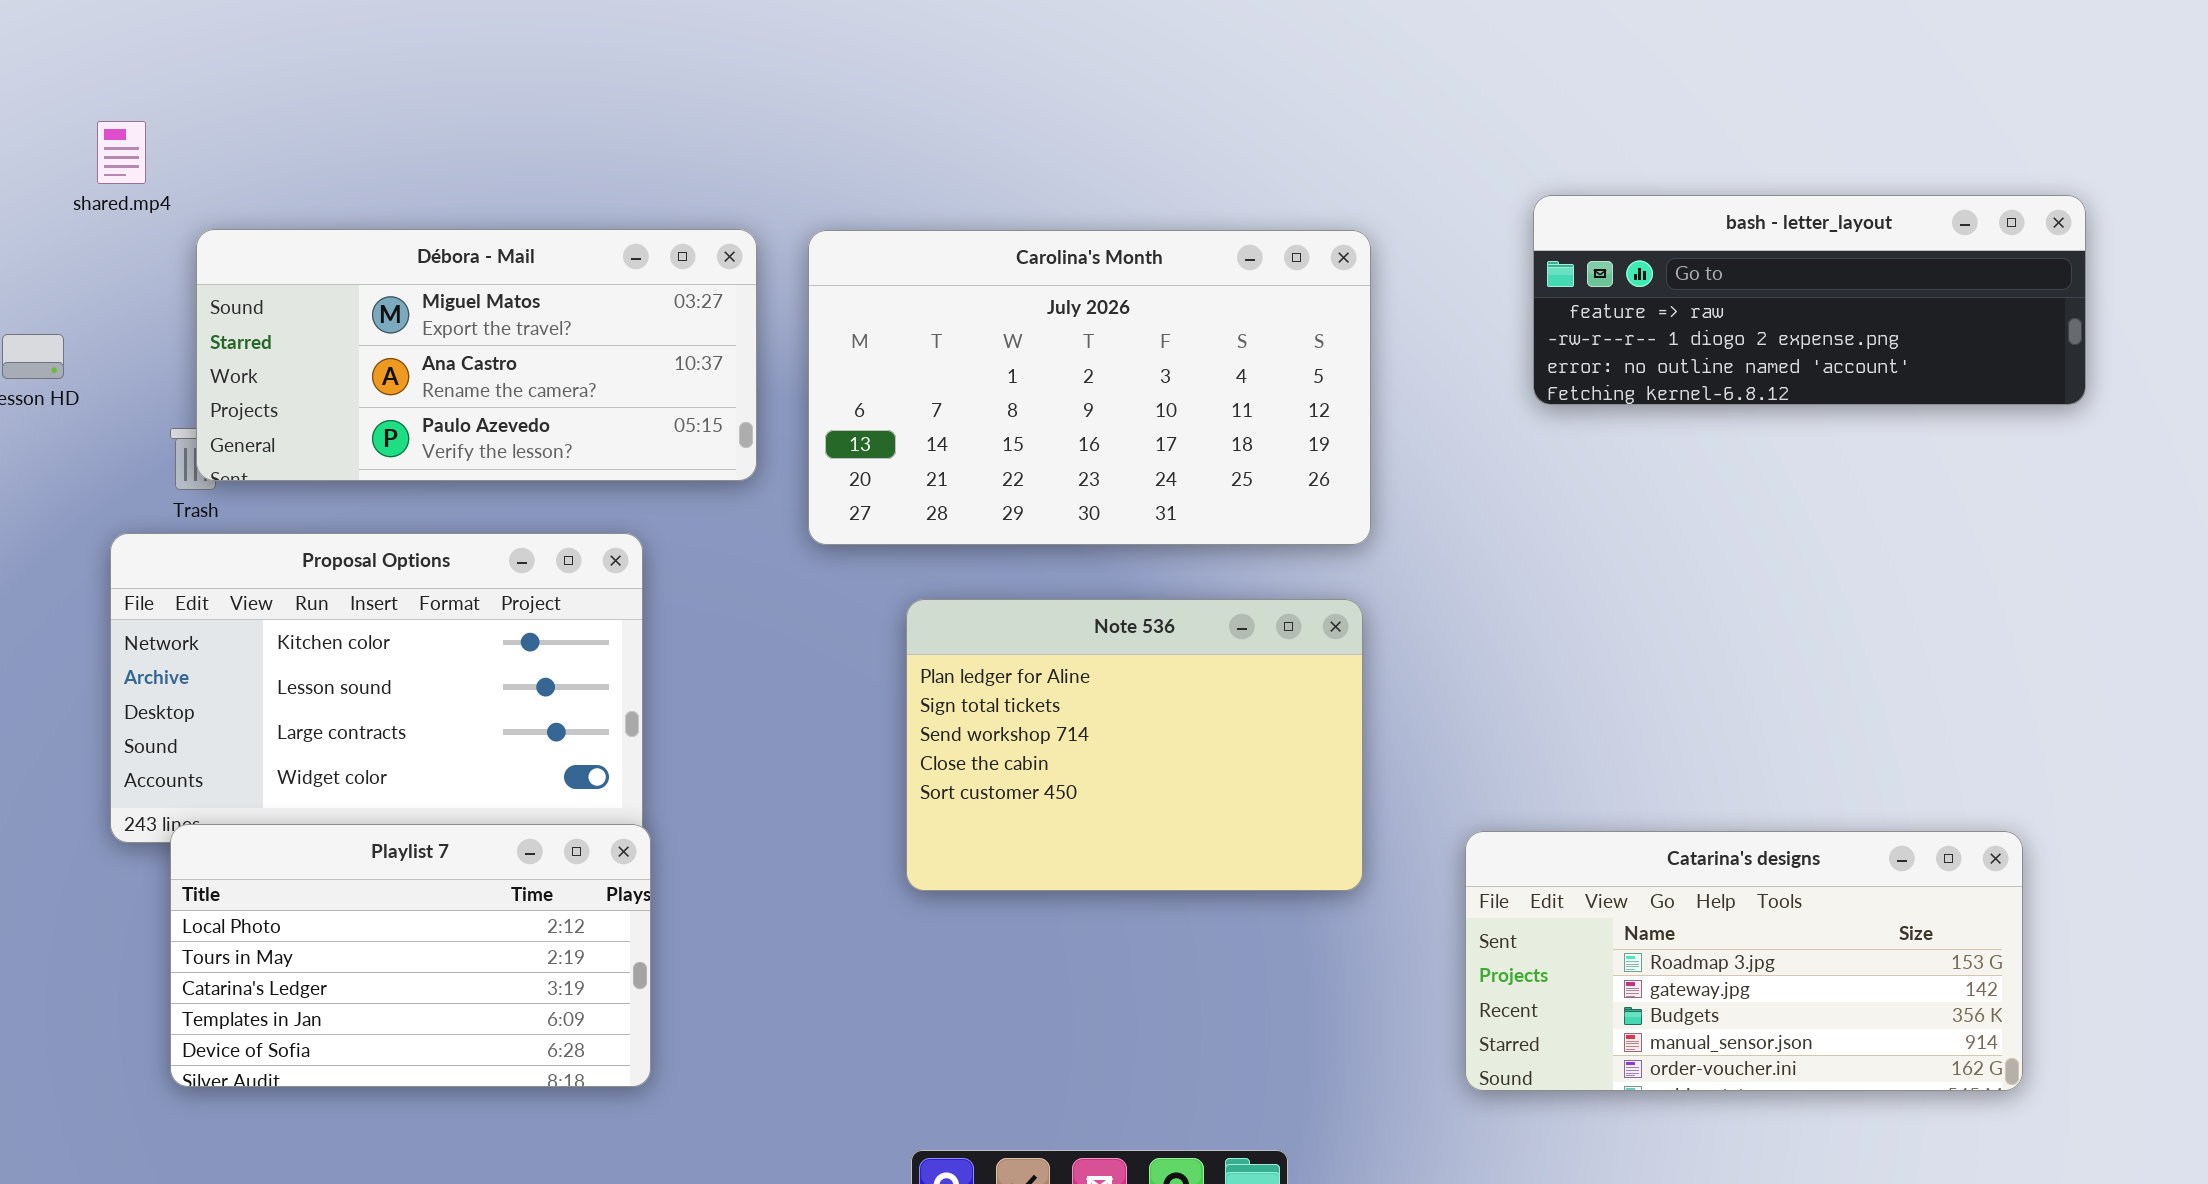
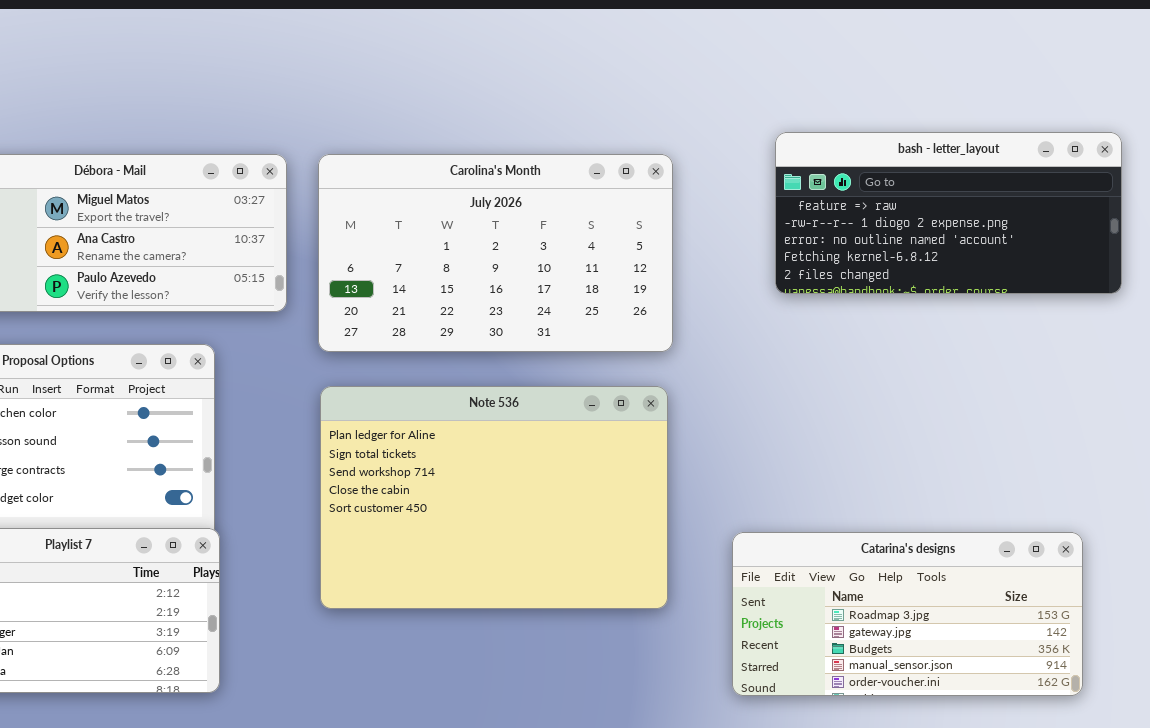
bash - letter_layout: [1533,195,2086,405] -> [775,132,1122,294], resized
Note 536: [906,599,1363,891] -> [320,386,668,609], resized

